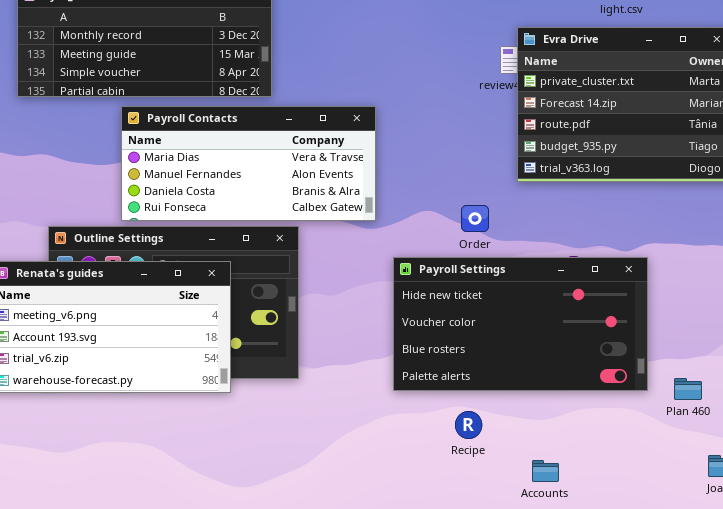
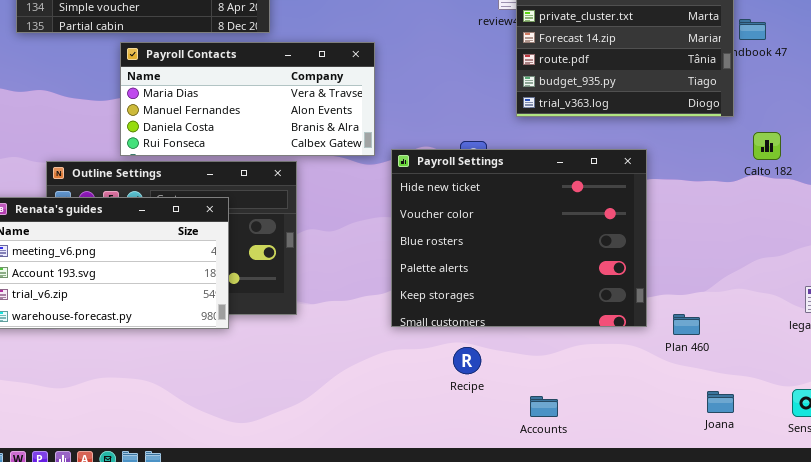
Payroll Settings: [393,257,648,391] -> [391,149,647,327], resized

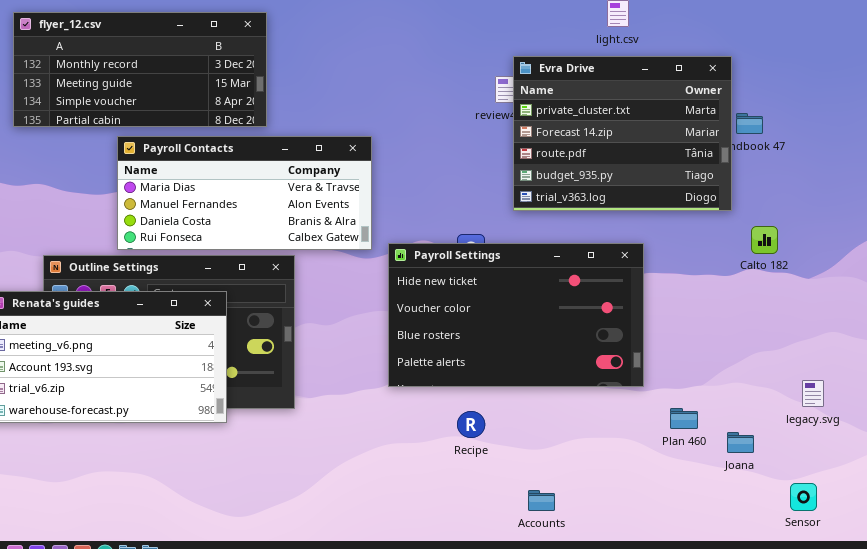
Payroll Settings: [391,149,647,327] -> [388,243,644,387], resized
Recipe: [453,347,481,374] -> [457,411,485,438], moved
Joana: [707,391,734,413] -> [727,432,754,453], moved

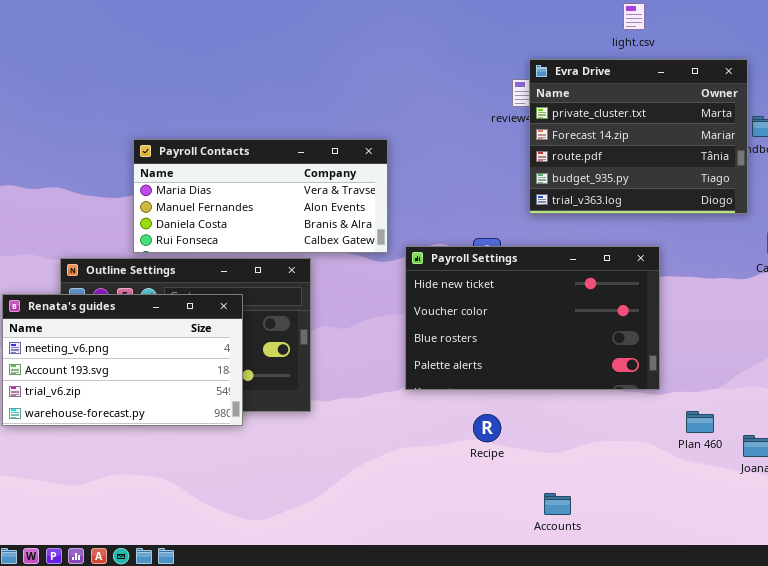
flyer_12.csv: [13,12,267,127] -> none, closed

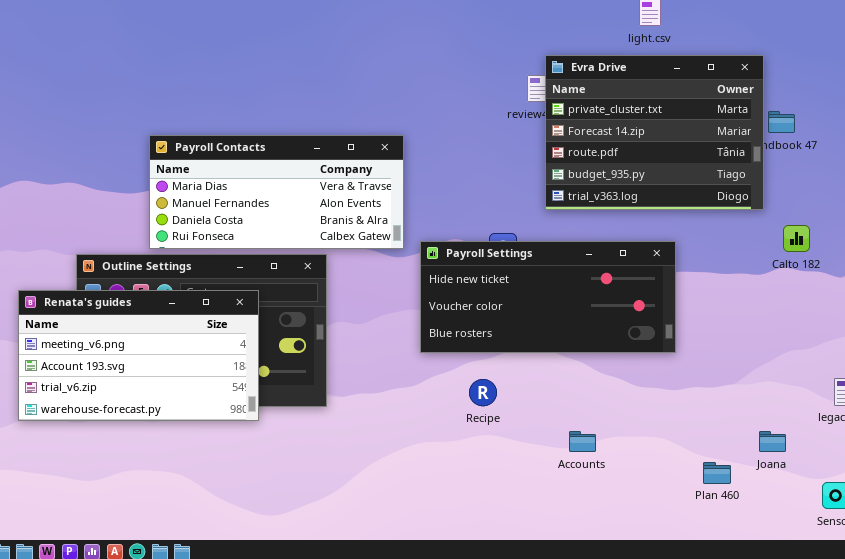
Payroll Settings: [405,246,660,390] -> [420,241,676,353], resized
Plan 460: [686,411,714,433] -> [703,462,731,484], moved
Recipe: [473,414,501,442] -> [469,379,497,406], moved
Accounts: [544,493,571,515] -> [569,431,596,452], moved

